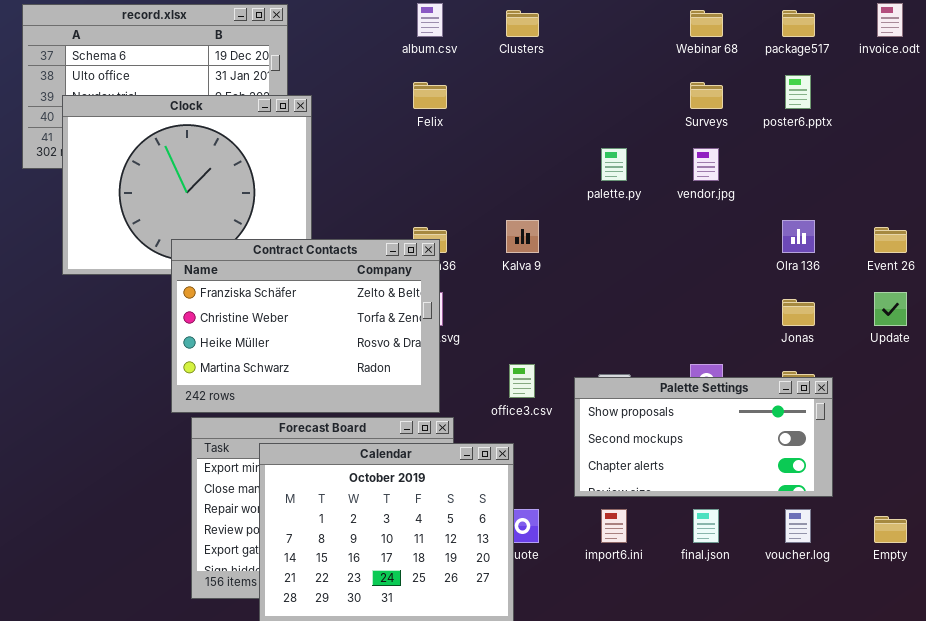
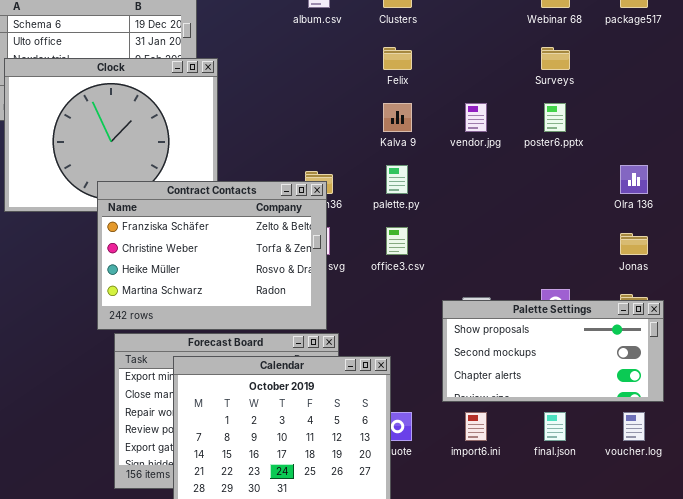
poster6.pptx: [785,75,811,109] -> [544,103,566,132], moved
Felix: [413,82,447,109] -> [383,47,412,70], moved
palette.py: [601,148,627,181] -> [386,165,408,194], moved
vendor.jpg: [693,148,719,181] -> [465,103,487,132], moved
Kalva 9: [506,220,539,253] -> [383,103,412,132], moved
office3.csv: [509,364,535,398] -> [386,227,408,255], moved

